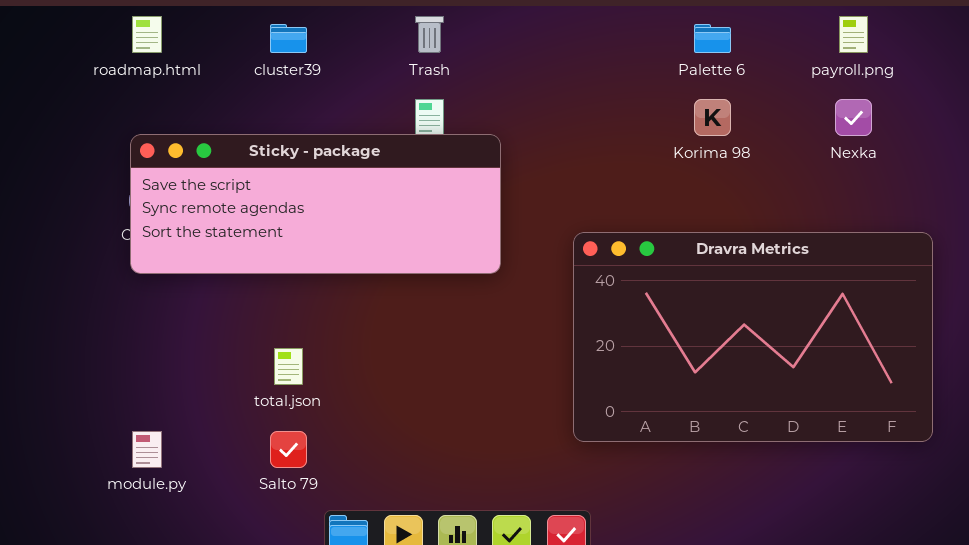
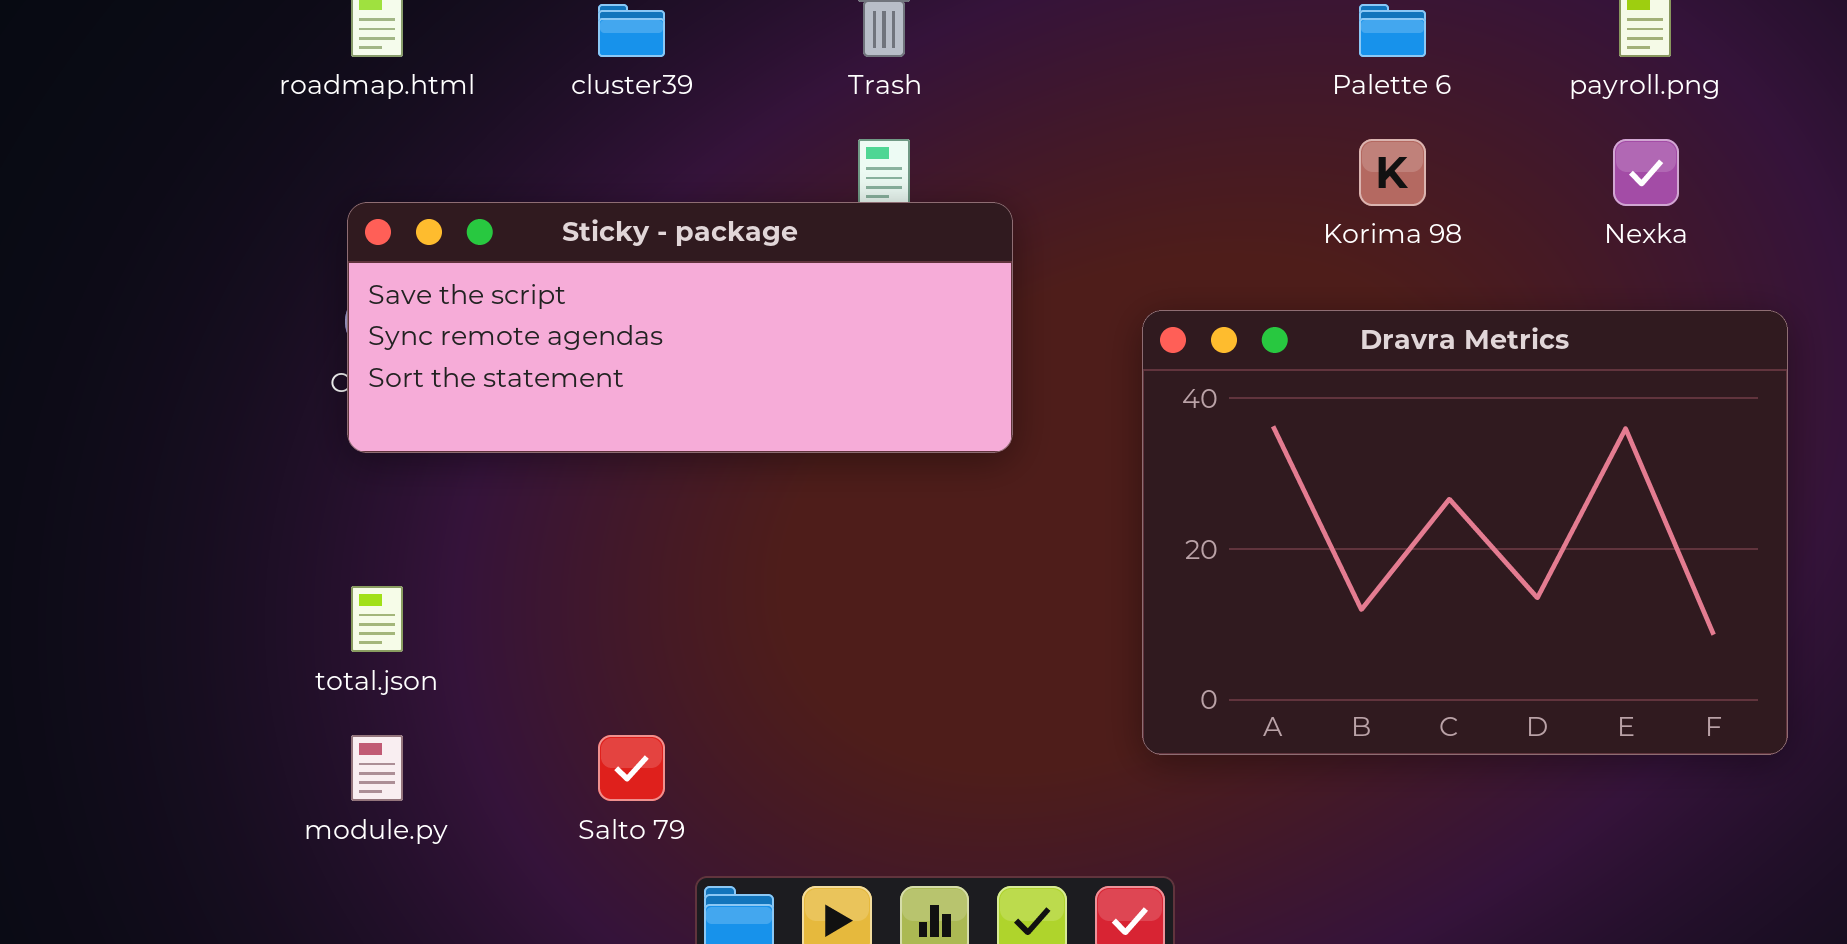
Dravra Metrics: [573,232,933,442] -> [1142,310,1788,755], resized
total.json: [274,348,303,385] -> [351,586,403,652], moved

